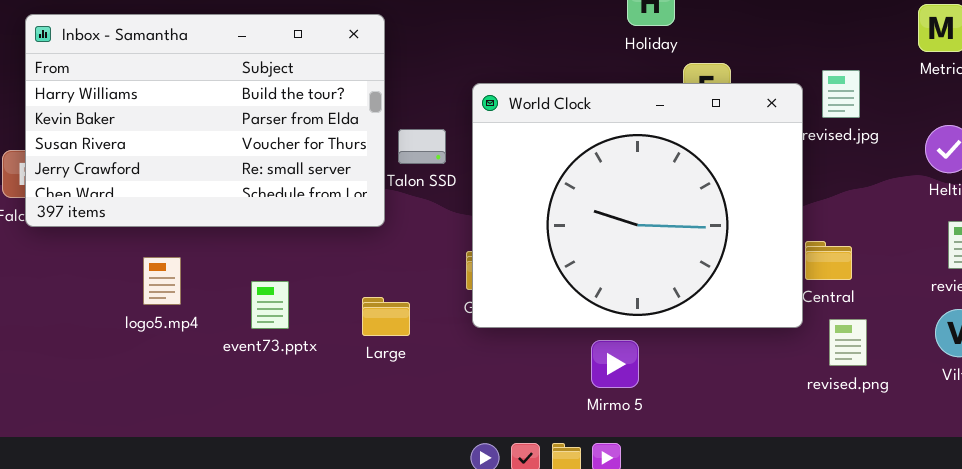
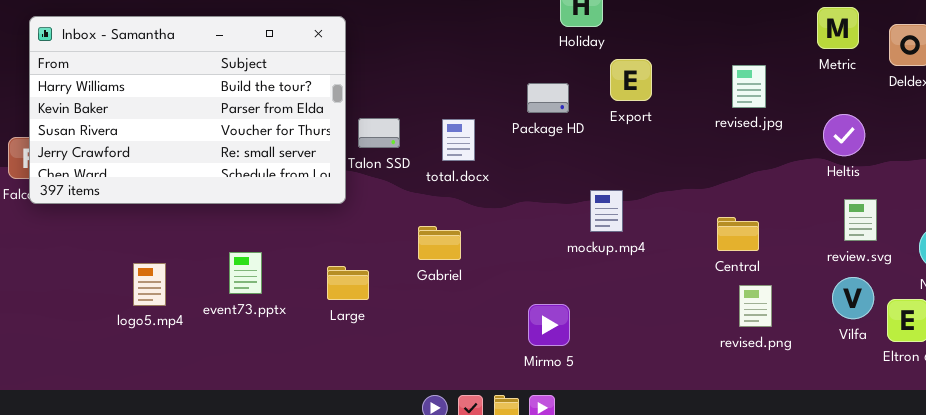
World Clock: [472,83,803,328] -> none, closed
logo5.mp4: [143,257,181,305] -> [133,263,166,306], moved

